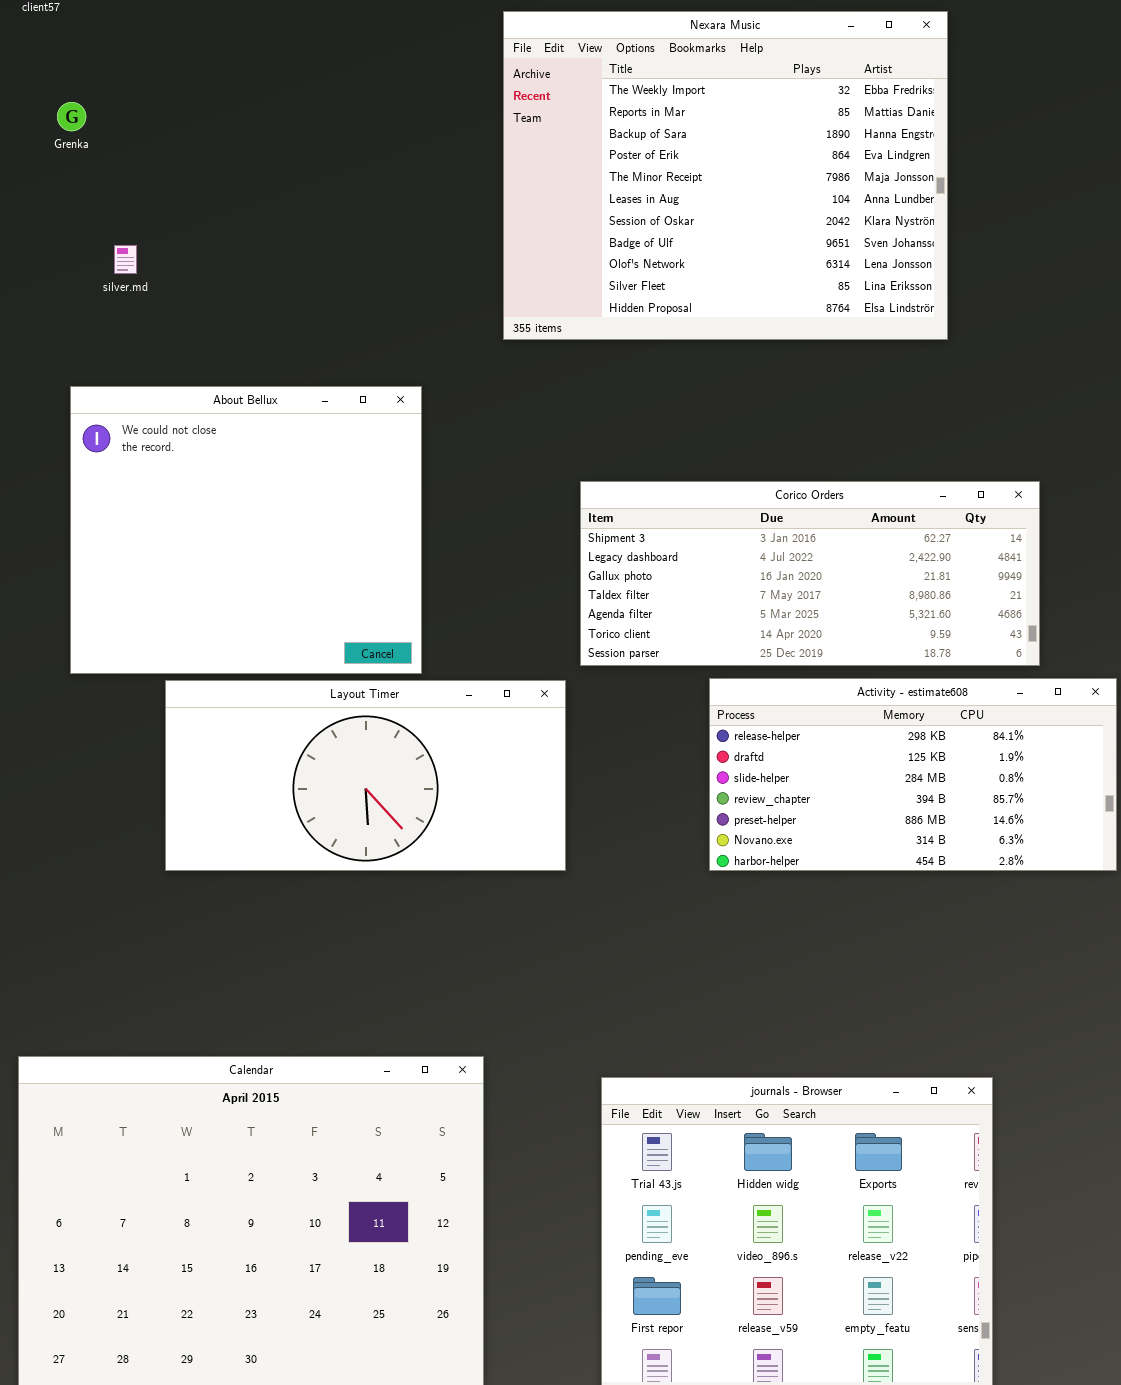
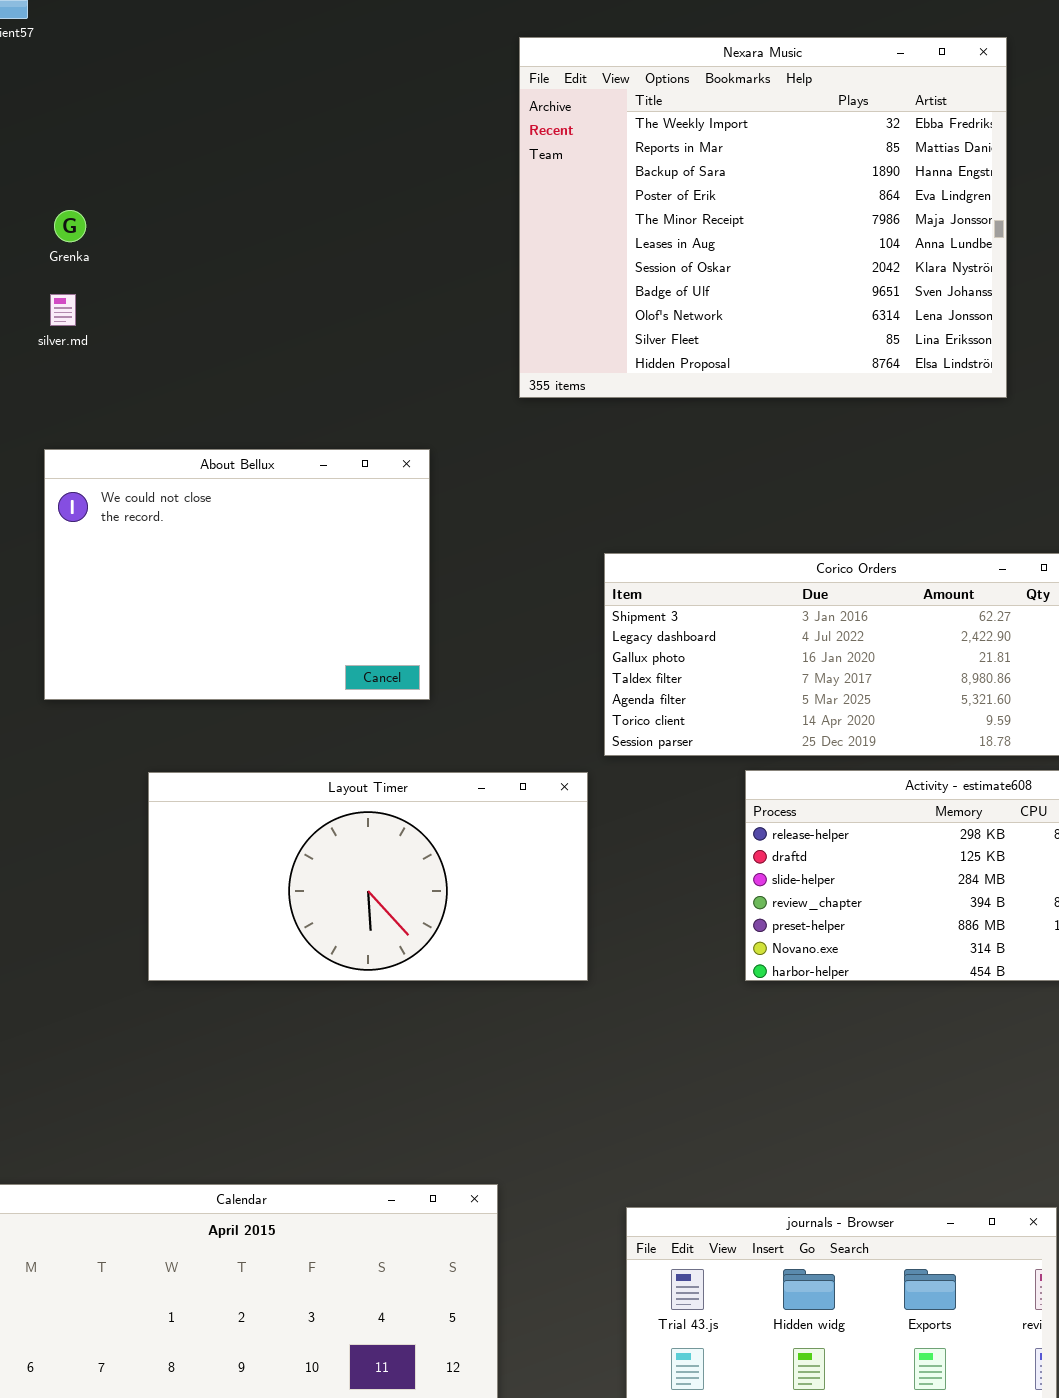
Grenka: [57,102,86,131] -> [54,210,86,242], moved
silver.md: [114,245,137,274] -> [50,294,76,326], moved
About Bellux: [70,386,422,674] -> [44,449,430,700], resized

